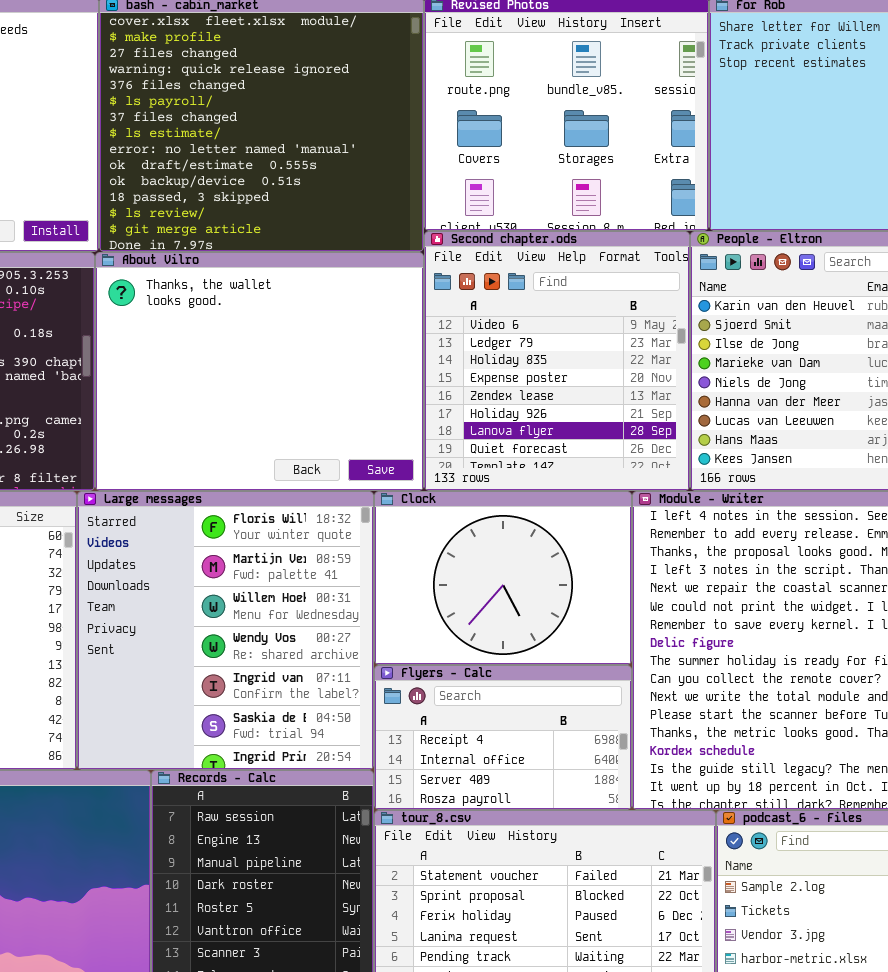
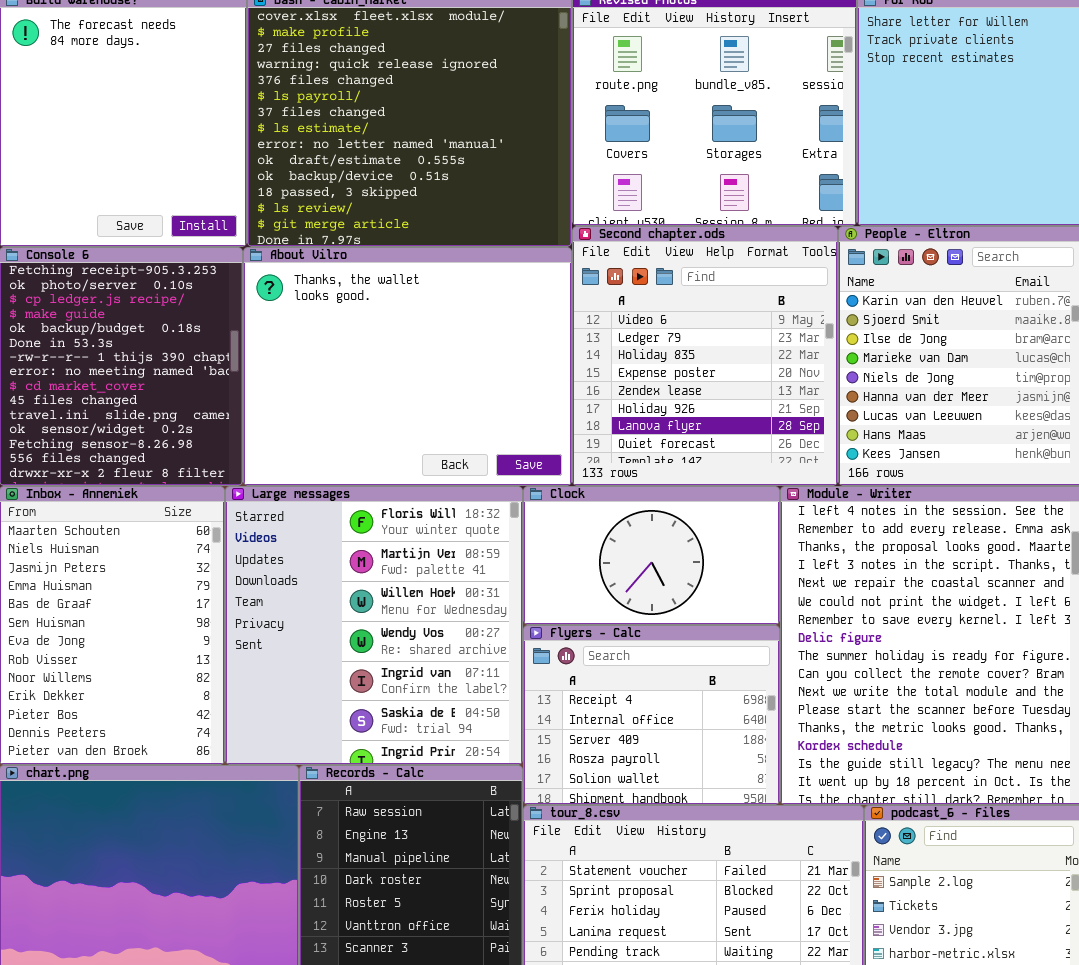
Clock: [374,491,632,665] -> [523,486,780,625], resized
Flyers - Calc: [374,665,632,810] -> [523,625,780,805], resized

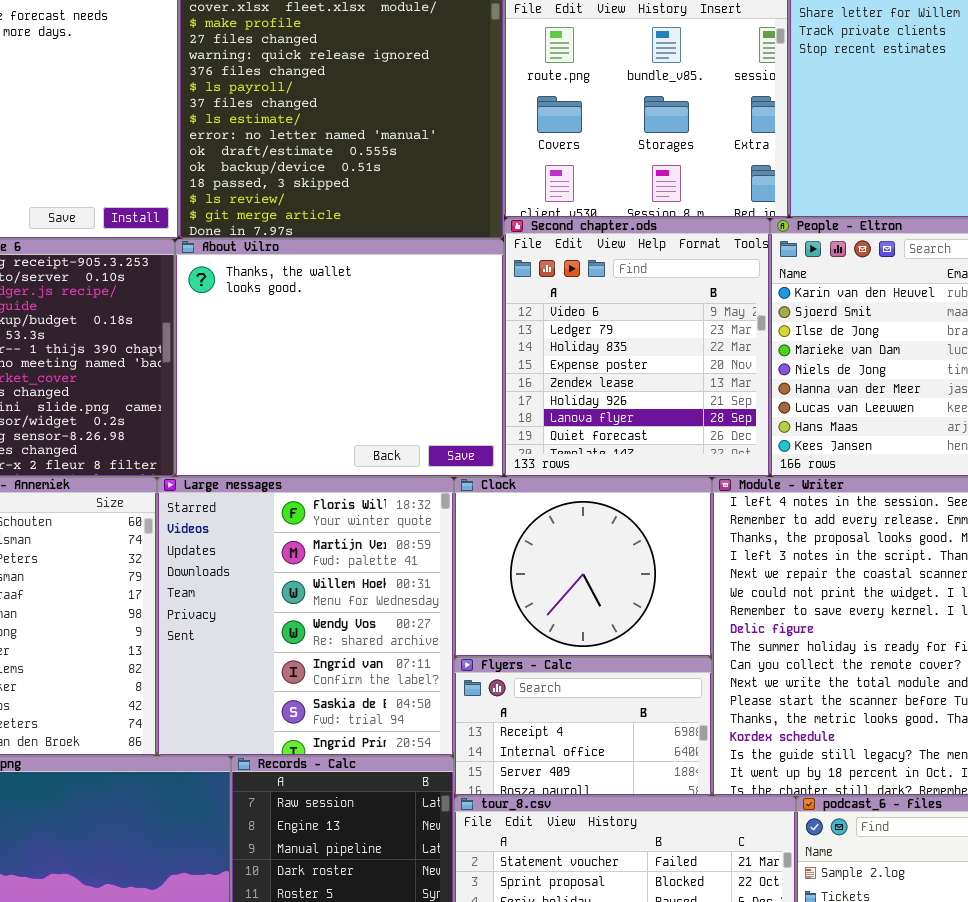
Clock: [523,486,780,625] -> [454,477,712,657], resized
Flyers - Calc: [523,625,780,805] -> [454,657,712,796], resized

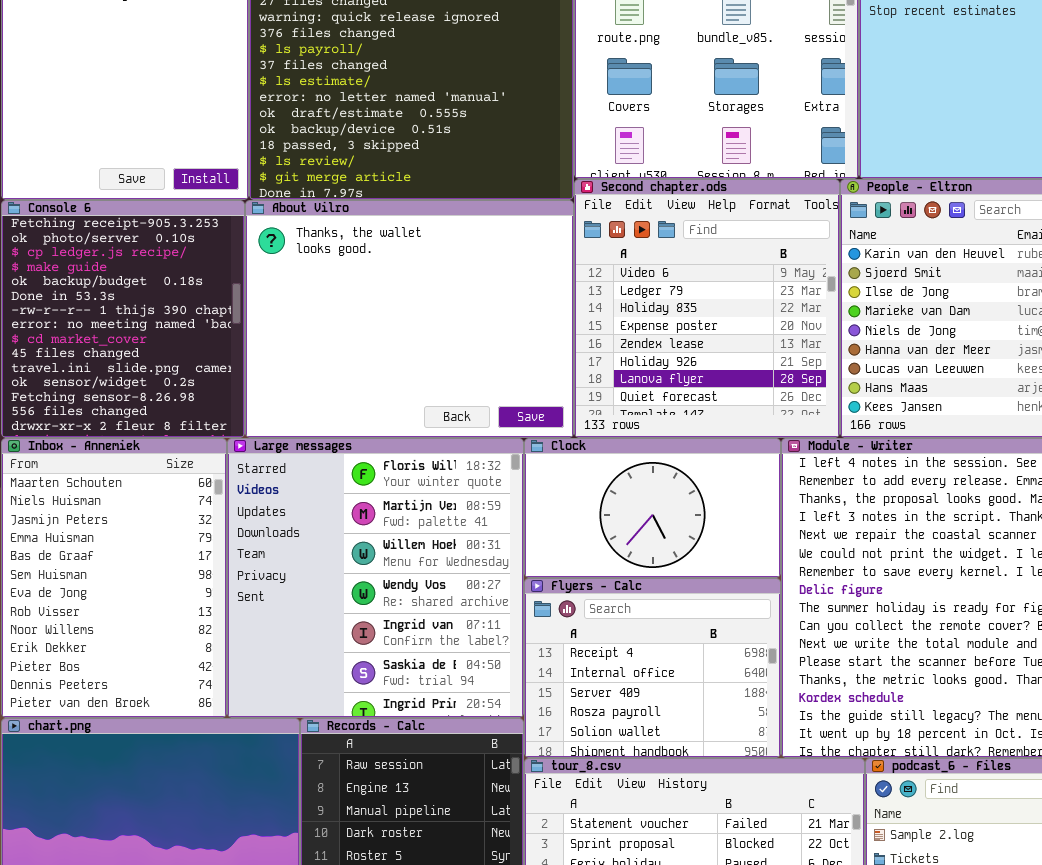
Clock: [454,477,712,657] -> [524,438,781,578], resized
Flyers - Calc: [454,657,712,796] -> [524,578,781,758], resized

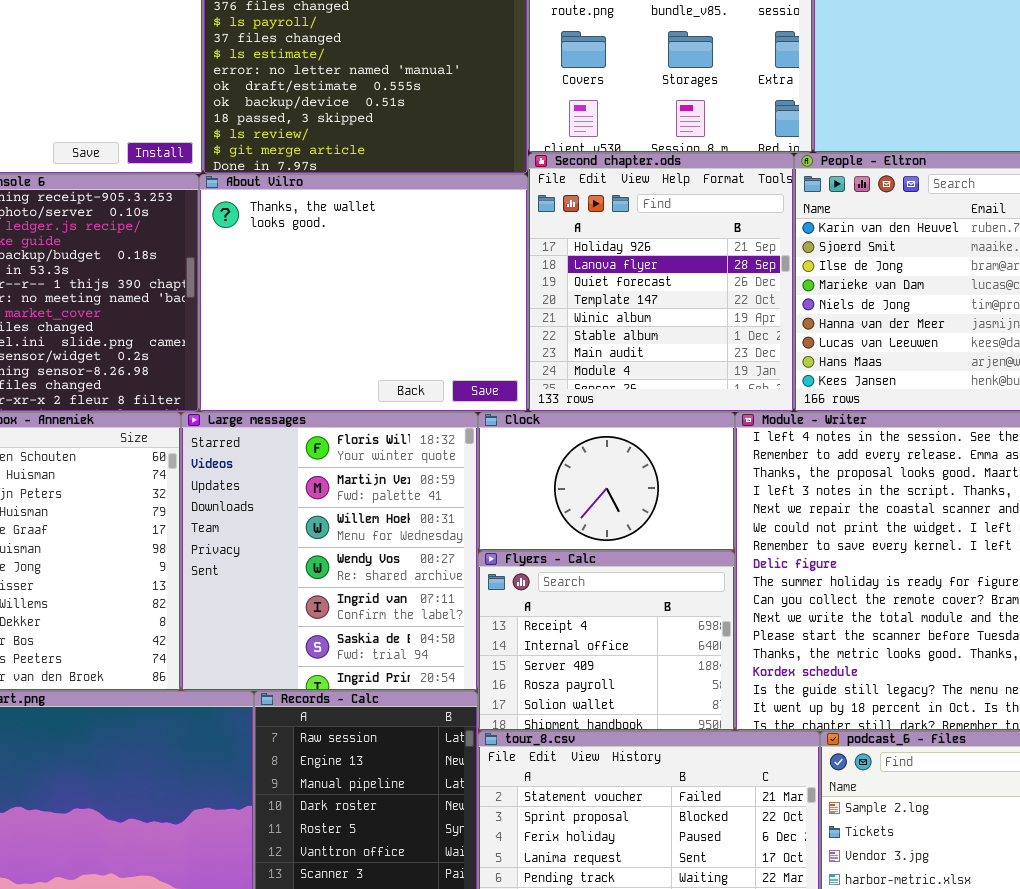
Second chapter.ods: [574,179,840,438] -> [528,153,794,412], scrolled down 5 rows

